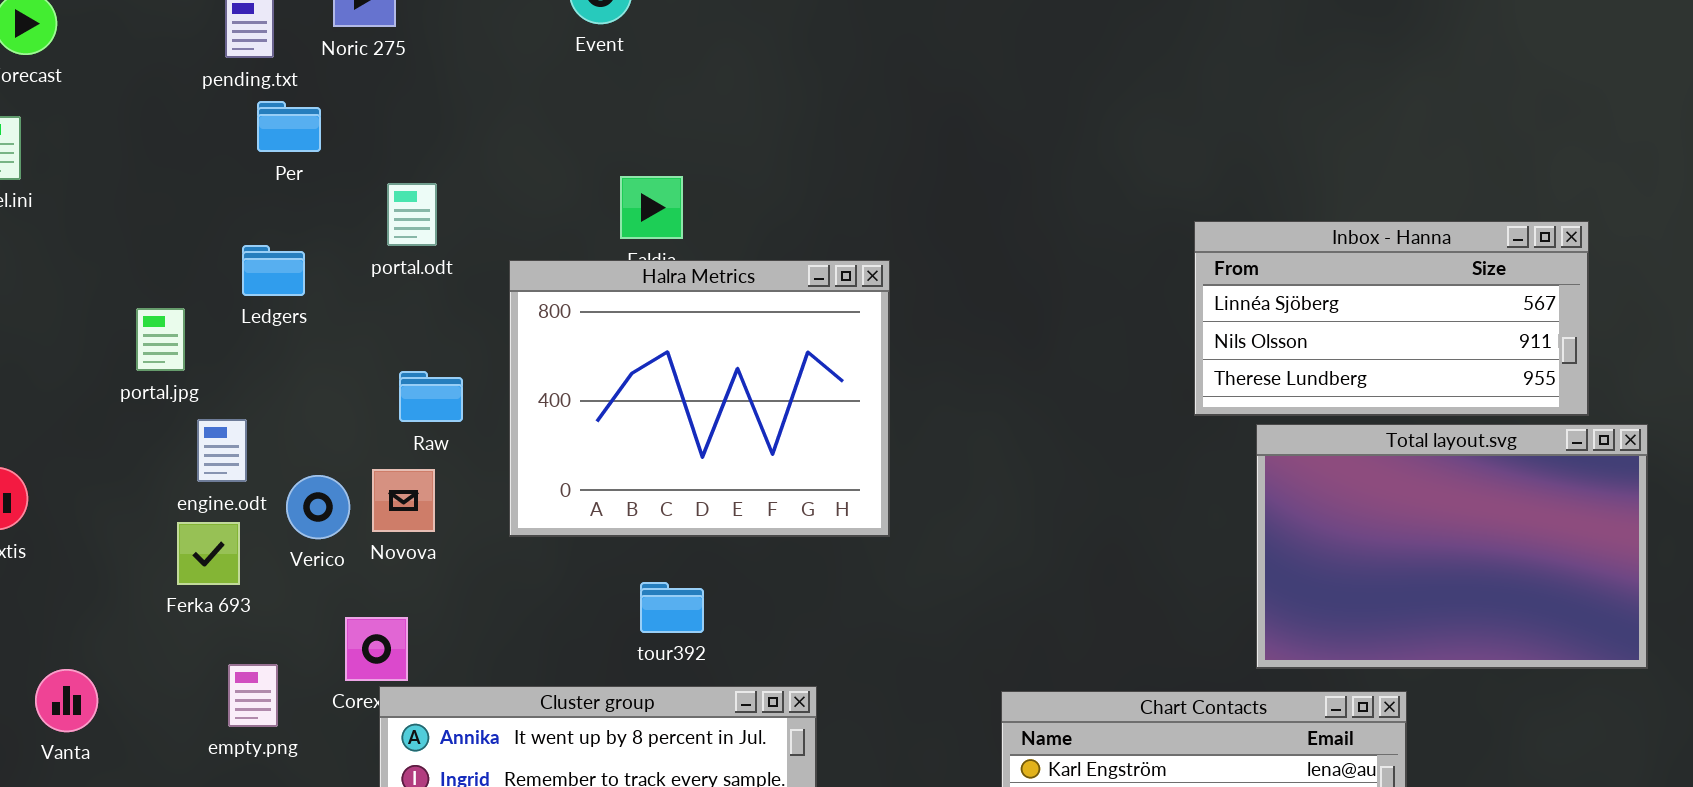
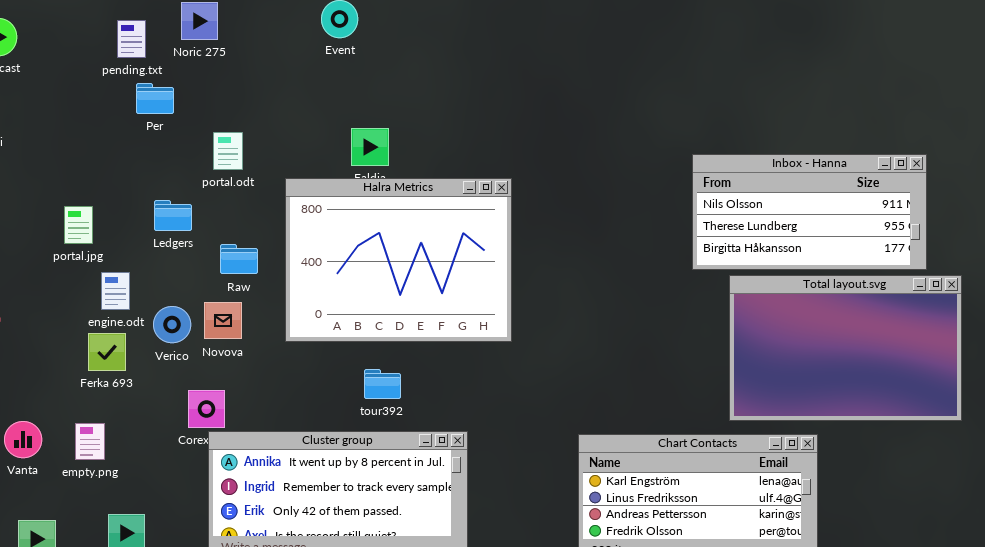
Inbox - Hanna: [1194,221,1589,416] -> [692,154,927,270], scrolled down 1 row
Ledgers: [242,245,305,296] -> [154,200,192,231], moved
empty.png: [228,664,278,727] -> [75,423,105,460], moved

